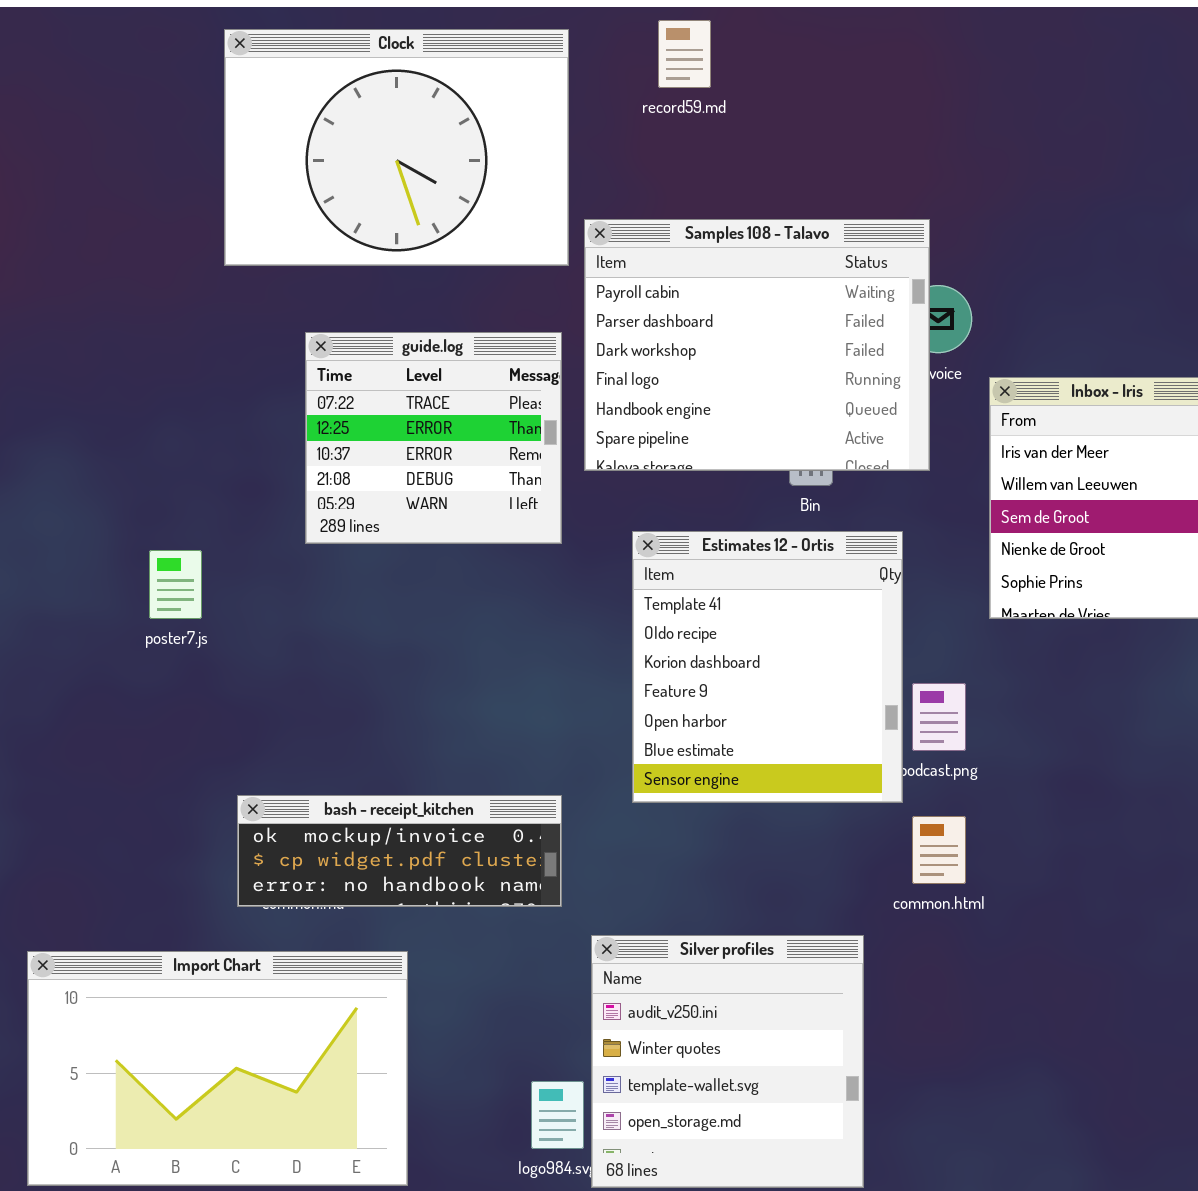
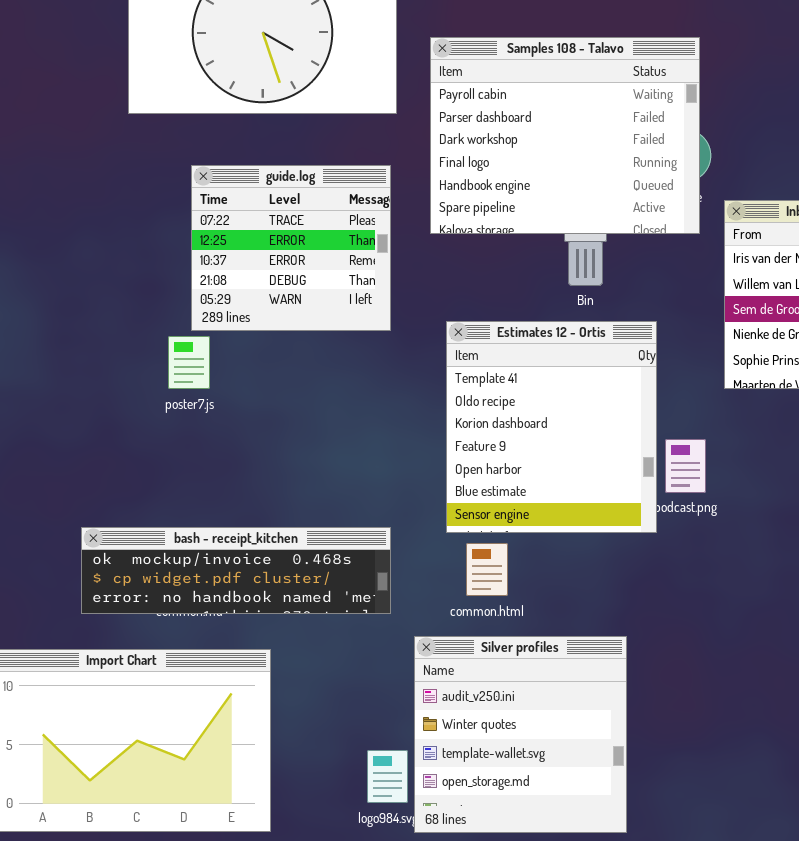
Samples 108 - Talavo: [584,219,930,471] -> [430,37,700,234], moved
poster7.js: [149,550,202,619] -> [168,336,210,389], moved
bash - receipt_kitchen: [237,795,562,907] -> [81,527,391,614], resized
common.html: [912,816,966,884] -> [466,543,508,596], moved

